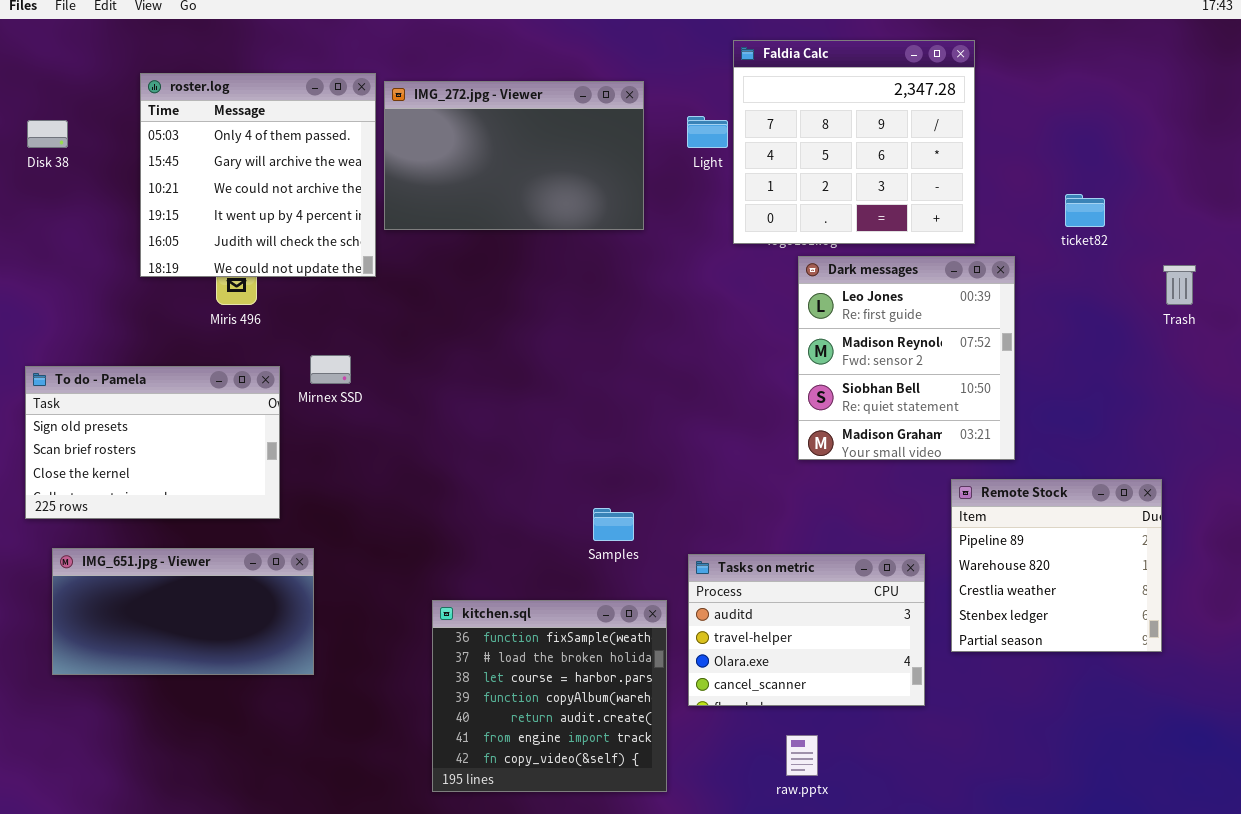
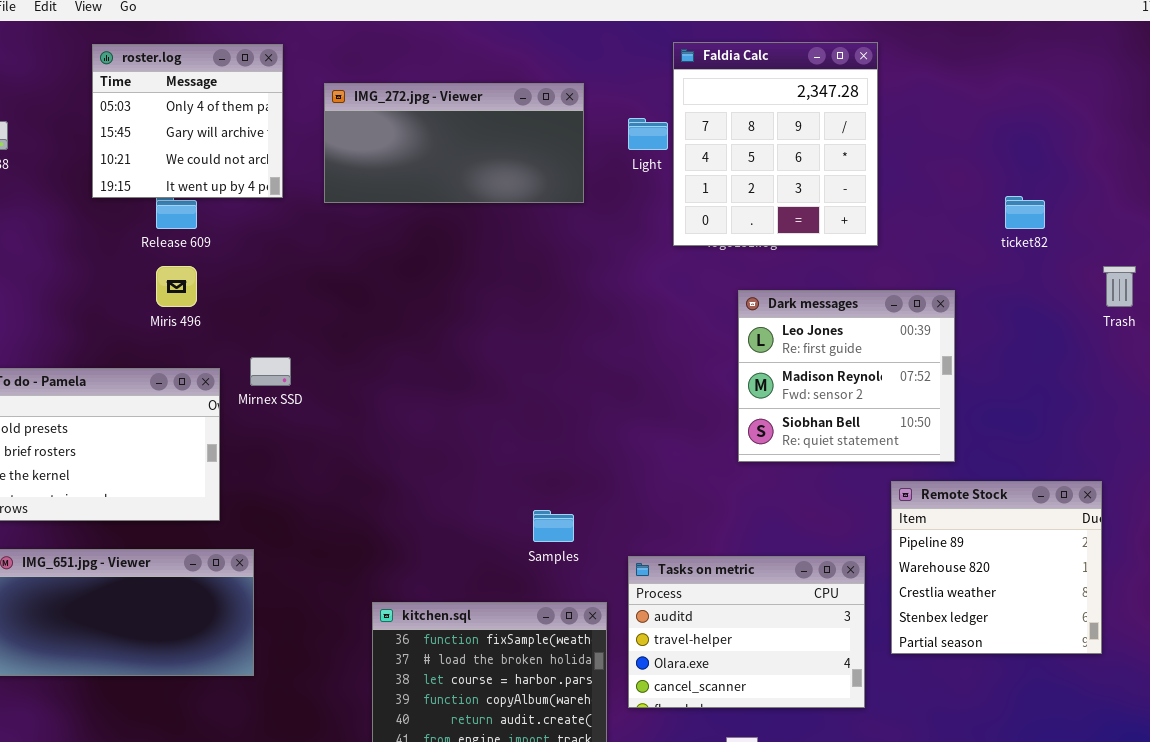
Faldia Calc: [733,40,975,244] -> [673,42,878,246], resized
roster.log: [140,73,376,277] -> [92,44,283,198], moved, resized
IMG_272.jpg - Viewer: [384,81,644,230] -> [324,83,584,203], resized
Dark messages: [798,256,1015,460] -> [738,290,955,462], resized

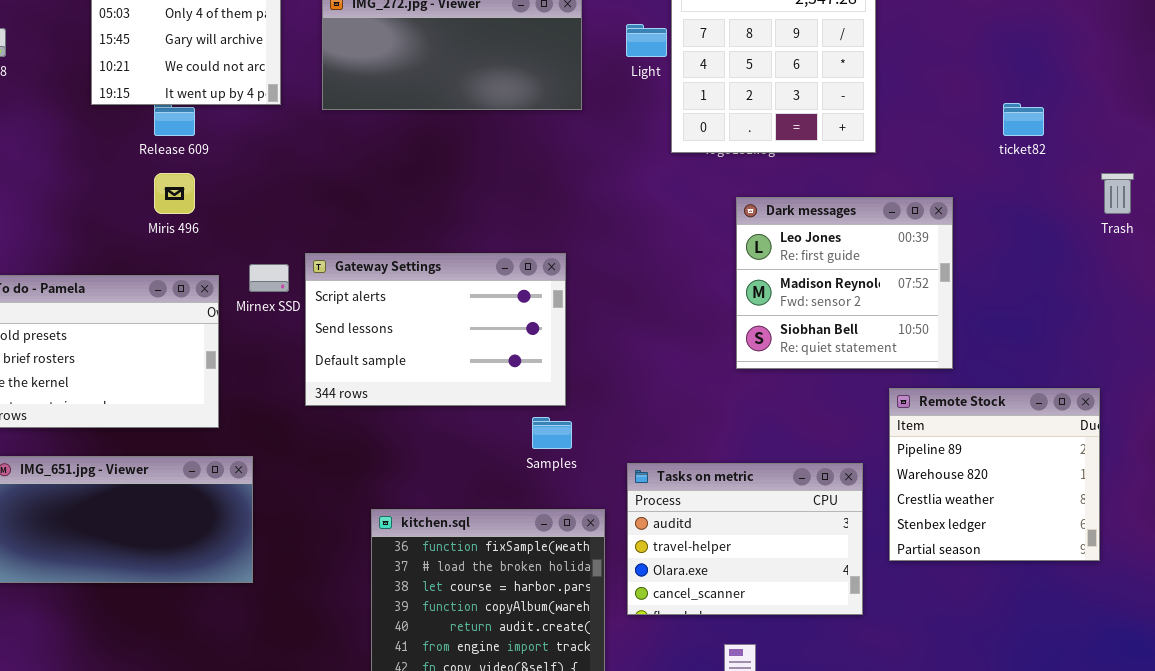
Gateway Settings: none -> [305,253,566,406], opened

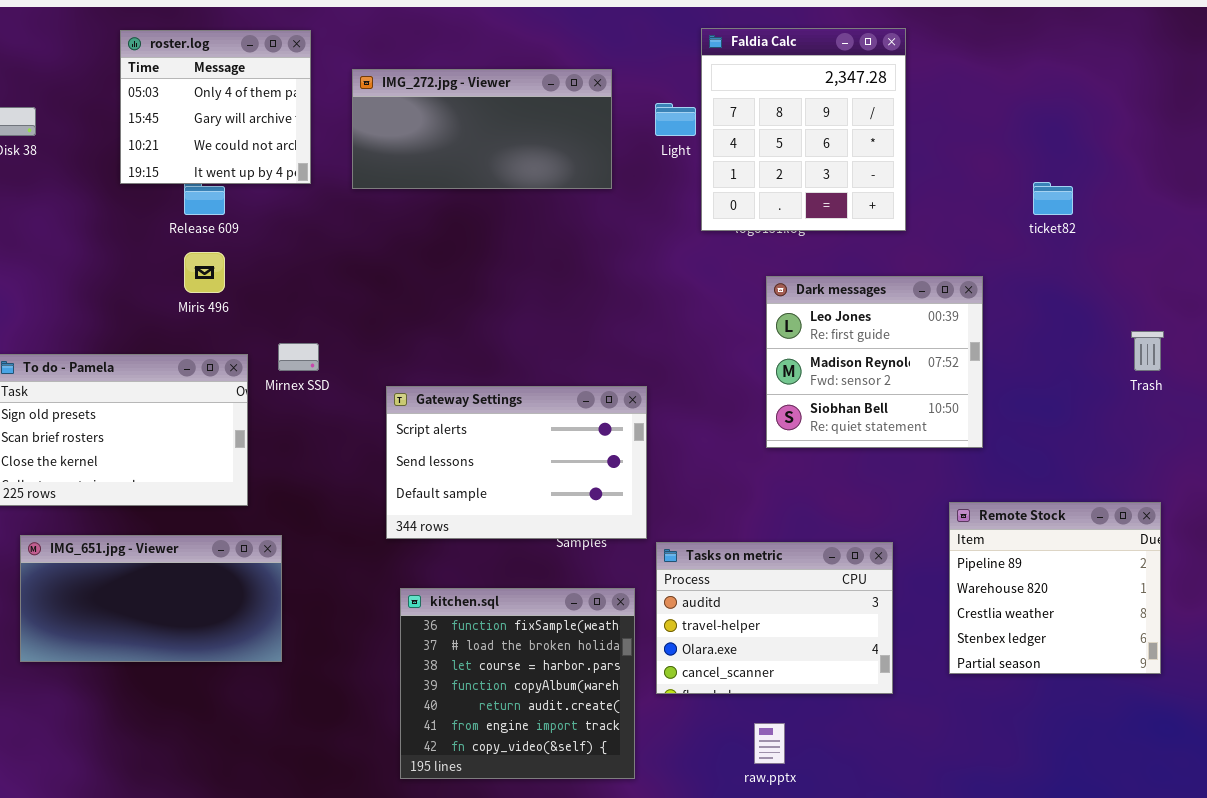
Trash: [1101,173,1134,214] -> [1131,331,1164,371], moved
Gateway Settings: [305,253,566,406] -> [386,386,647,539], moved
Remote Stock: [889,388,1100,561] -> [949,502,1161,674], moved

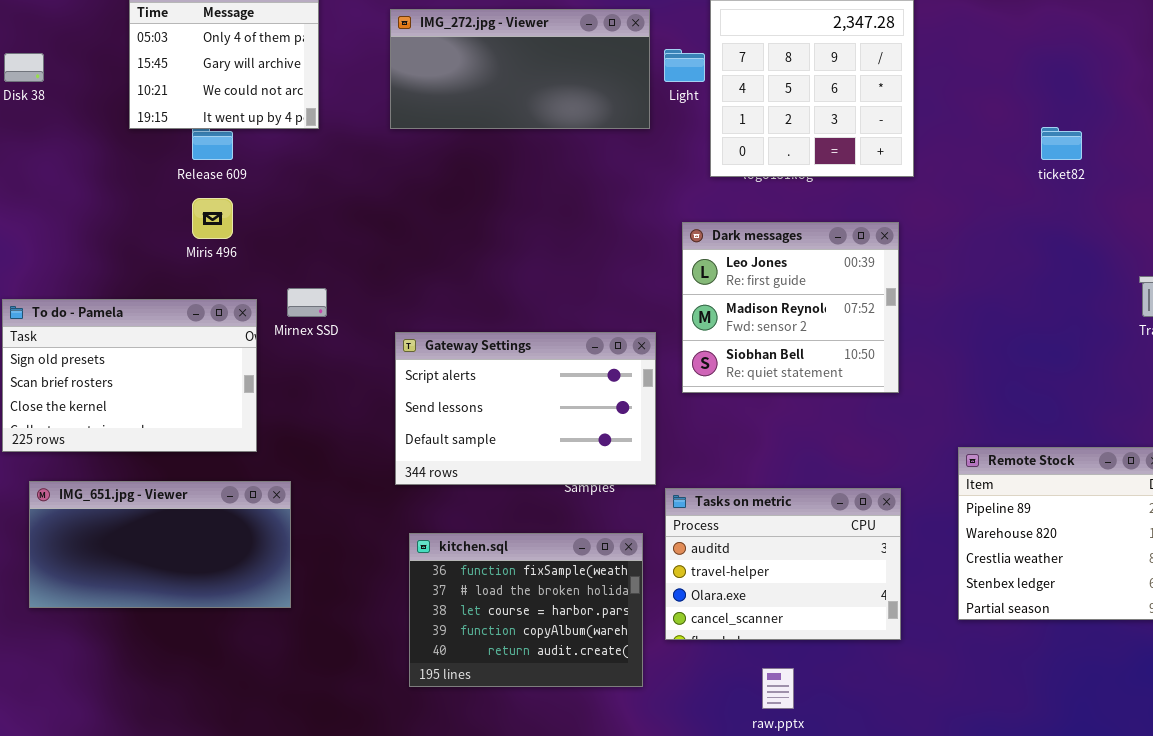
IMG_272.jpg - Viewer: [352,69,612,189] -> [390,9,650,129], moved
Dark messages: [766,276,983,448] -> [682,222,899,393], moved
kitchen.sql: [400,588,635,779] -> [409,533,643,687], resized

